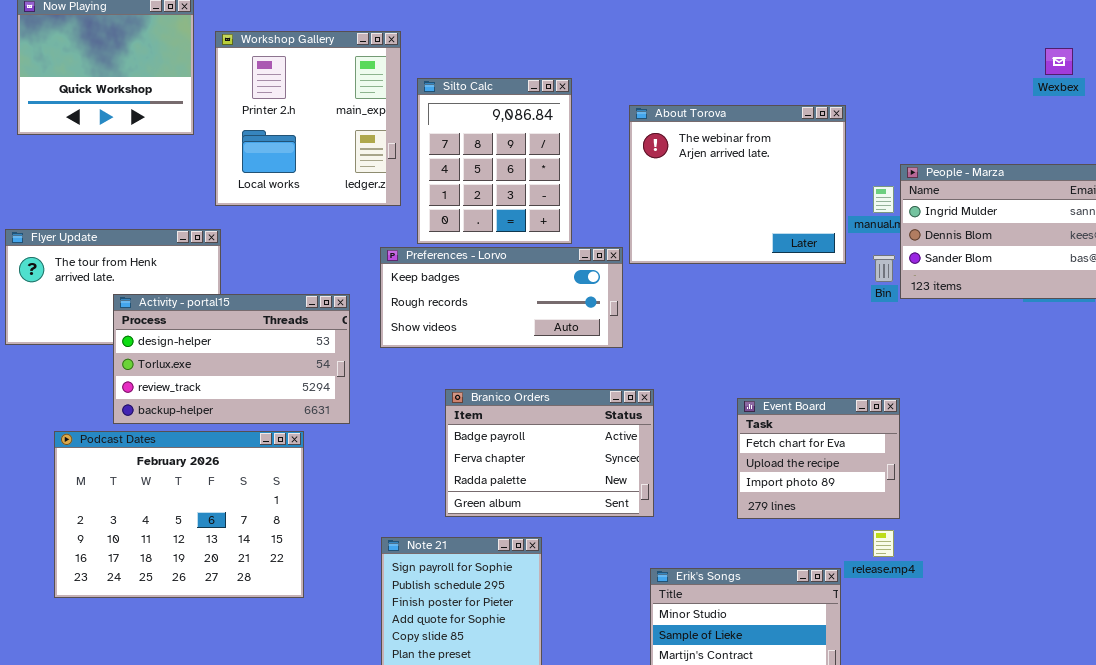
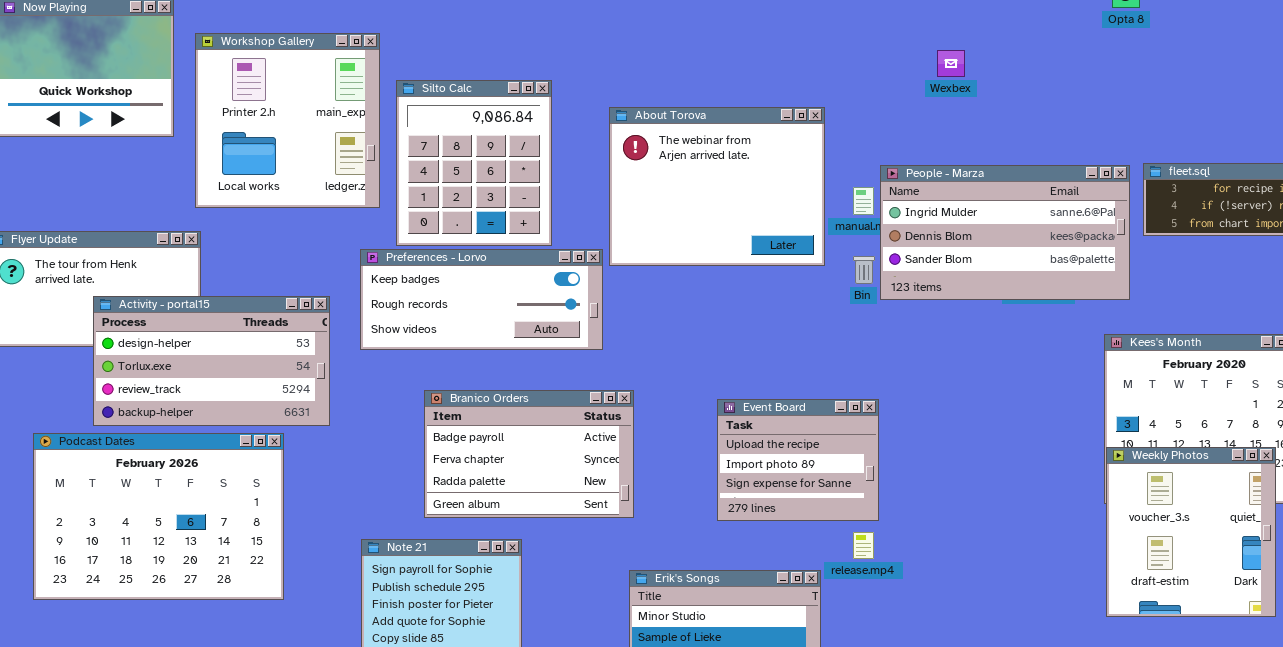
Wexbex: [1045,48,1073,75] -> [937,50,965,77], moved
Event Board: [737,398,900,519] -> [717,399,879,521], scrolled down 1 row

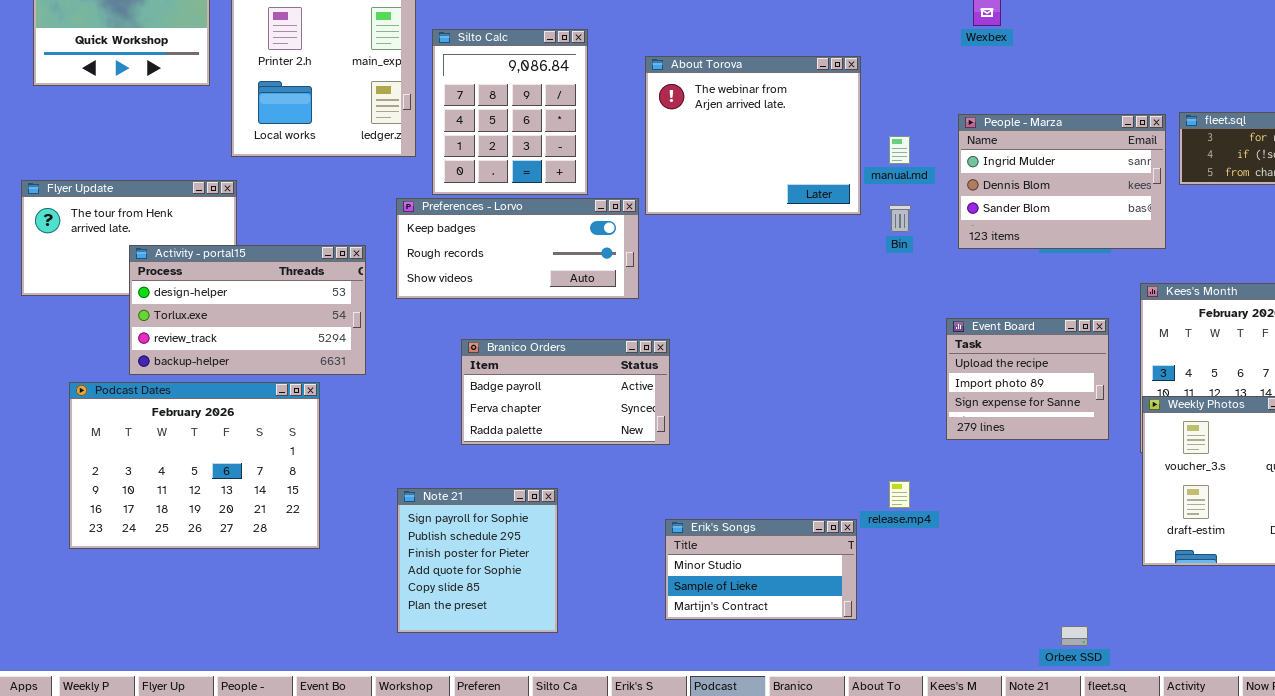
People - Marza: [880,165,1130,300] -> [958,114,1166,249], resized
Branico Orders: [424,390,634,518] -> [461,339,670,445], resized
Event Board: [717,399,879,521] -> [946,318,1109,440], moved

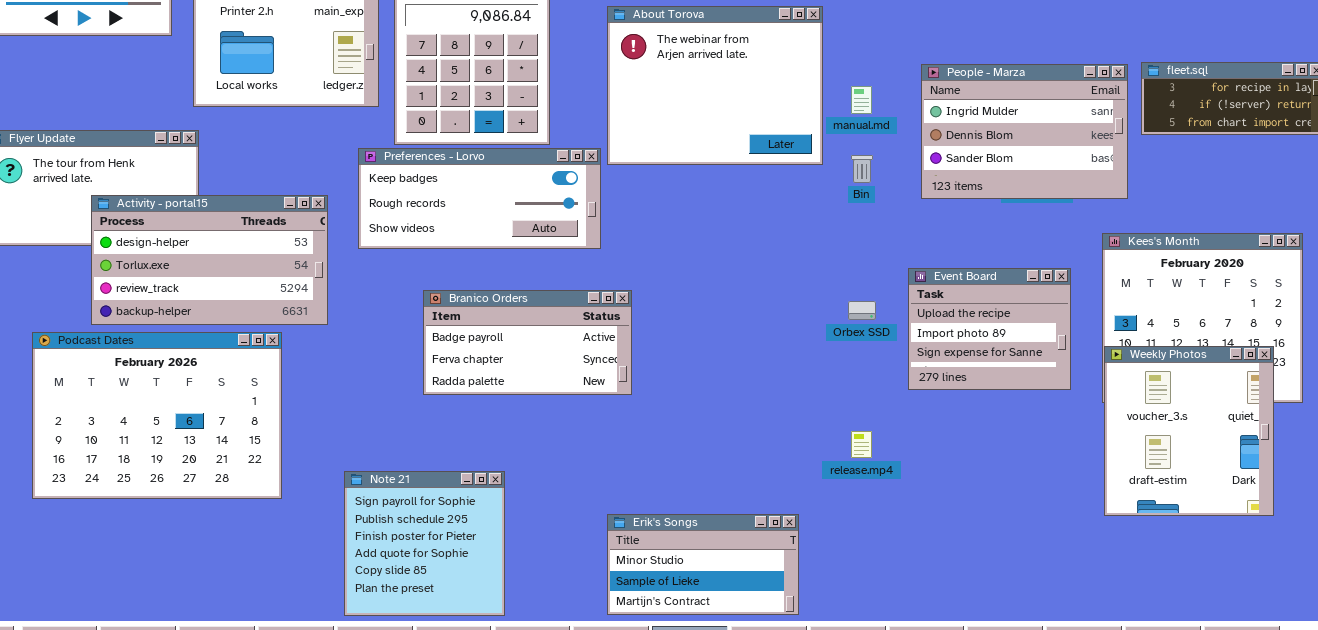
Note 21: [397,488,558,633] -> [344,471,505,616], moved
Erik's Songs: [665,519,857,620] -> [607,514,799,615], moved
Orbex SSD: [1061,626,1088,646] -> [848,301,876,320], moved

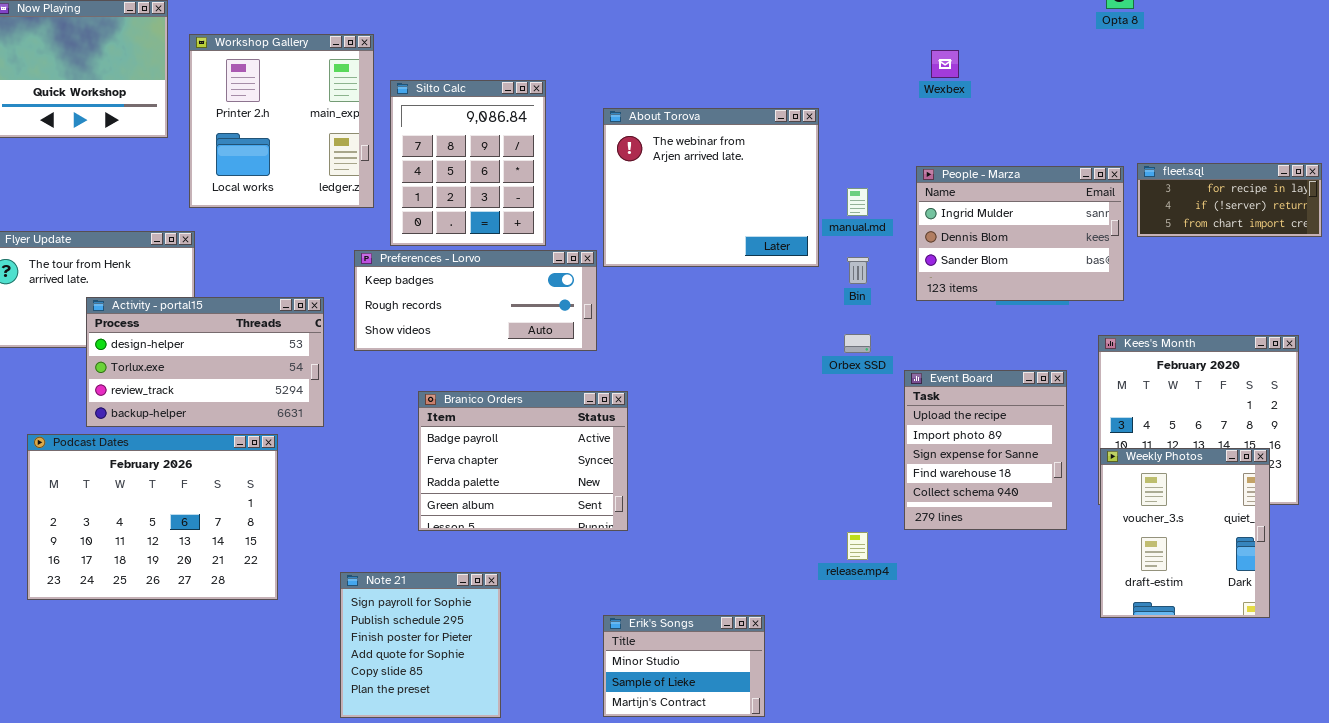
Event Board: [908,268,1071,390] -> [904,370,1067,530], resized
Branico Orders: [423,290,632,395] -> [418,391,628,531], resized
Orbex SSD: [848,301,876,320] -> [844,334,871,353], moved
Erik's Songs: [607,514,799,615] -> [603,615,765,717], resized

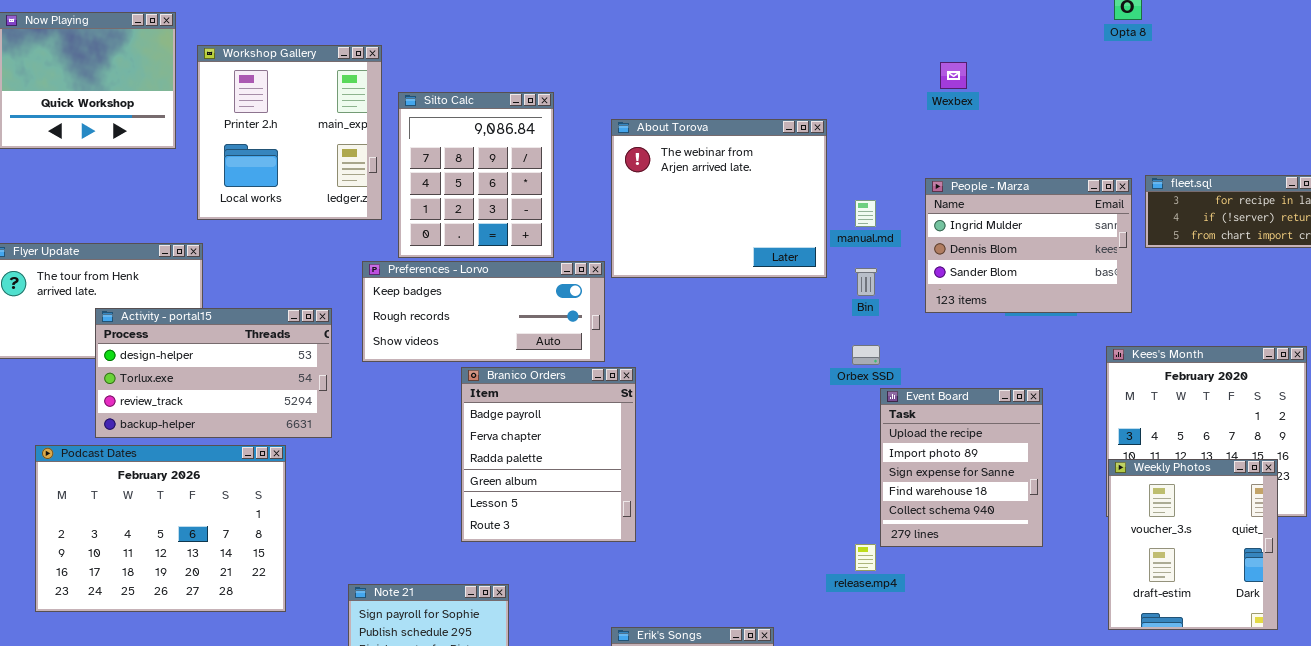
Event Board: [904,370,1067,530] -> [880,388,1043,547], moved
Branico Orders: [418,391,628,531] -> [461,367,636,542], resized

